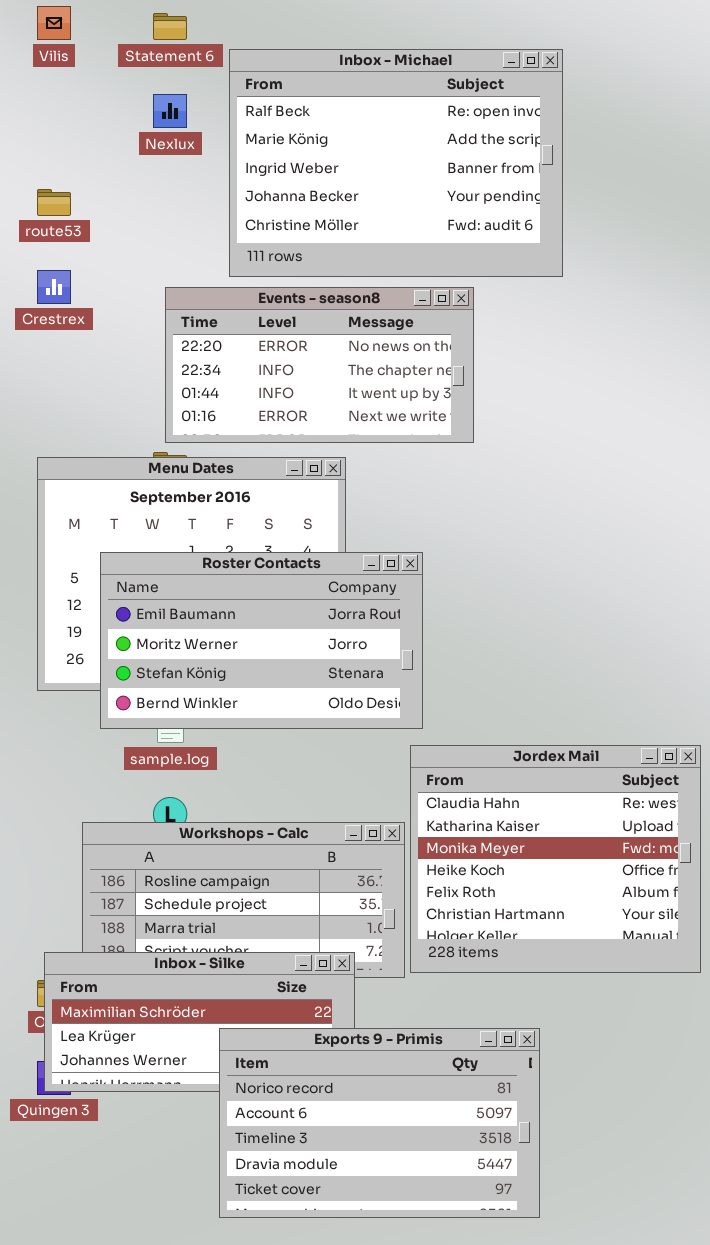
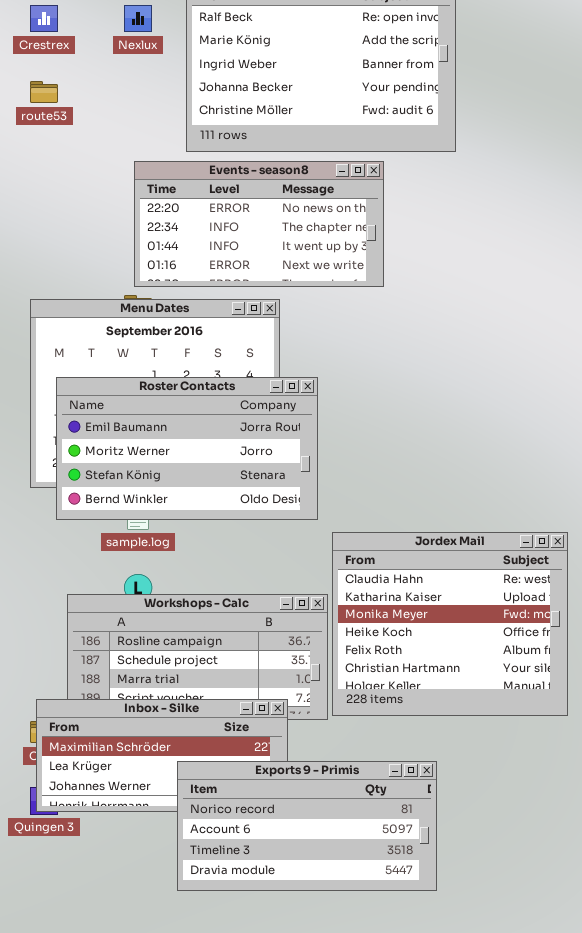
Crestrex: [37,270,71,304] -> [30,5,58,32], moved
Roster Contacts: [100,552,423,729] -> [56,377,318,520], moved
Exports 9 - Primis: [219,1028,540,1218] -> [177,761,437,891], resized

